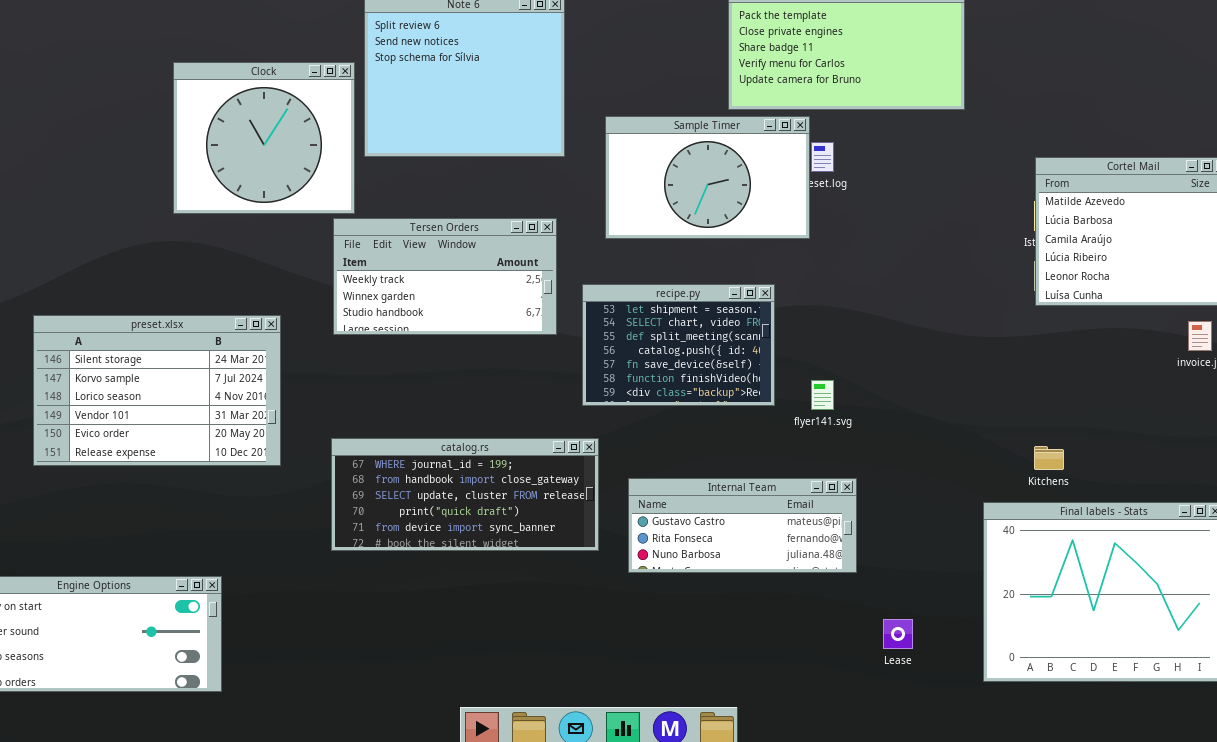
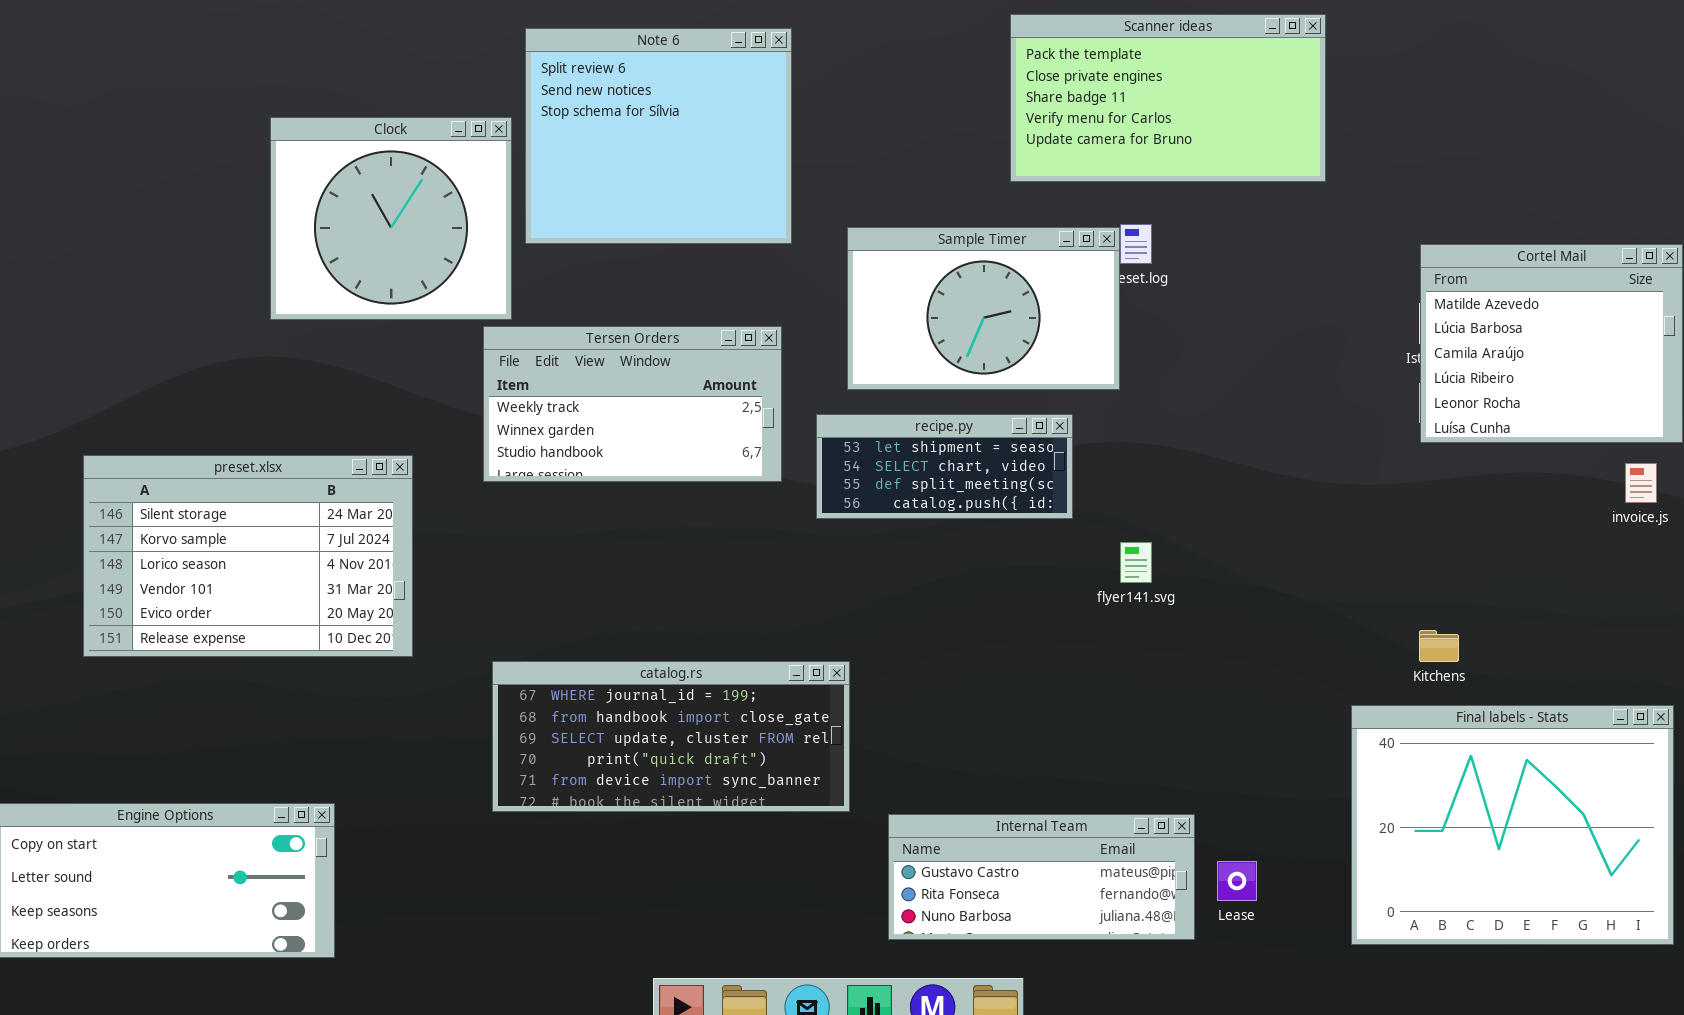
Sample Timer: [605,116,810,239] -> [847,227,1120,390], moved
recipe.py: [582,284,775,406] -> [816,414,1073,519], resized
catalog.rs: [331,438,599,551] -> [492,661,850,812], moved
Internal Team: [628,478,857,573] -> [888,814,1195,940], moved

